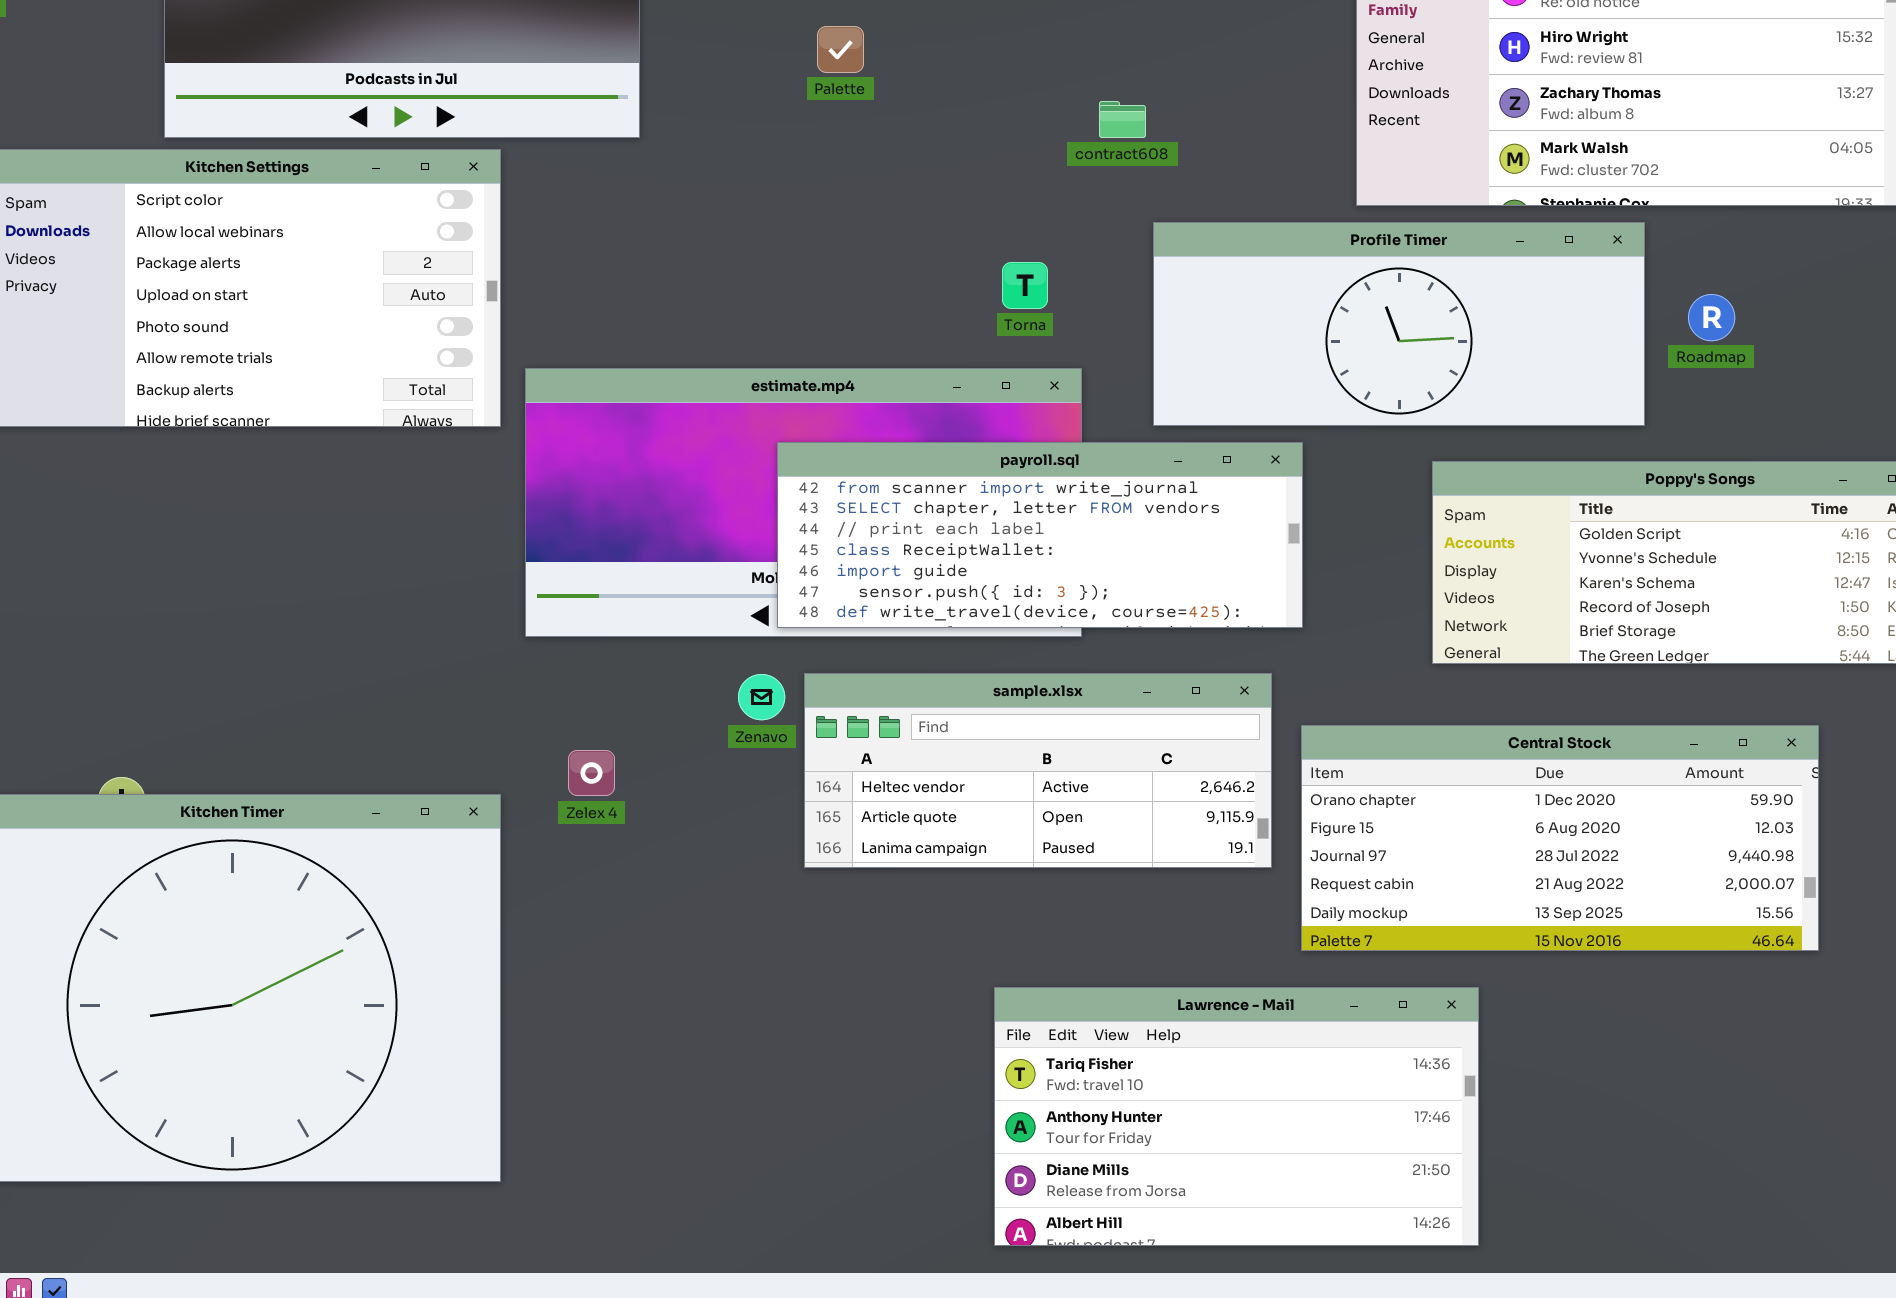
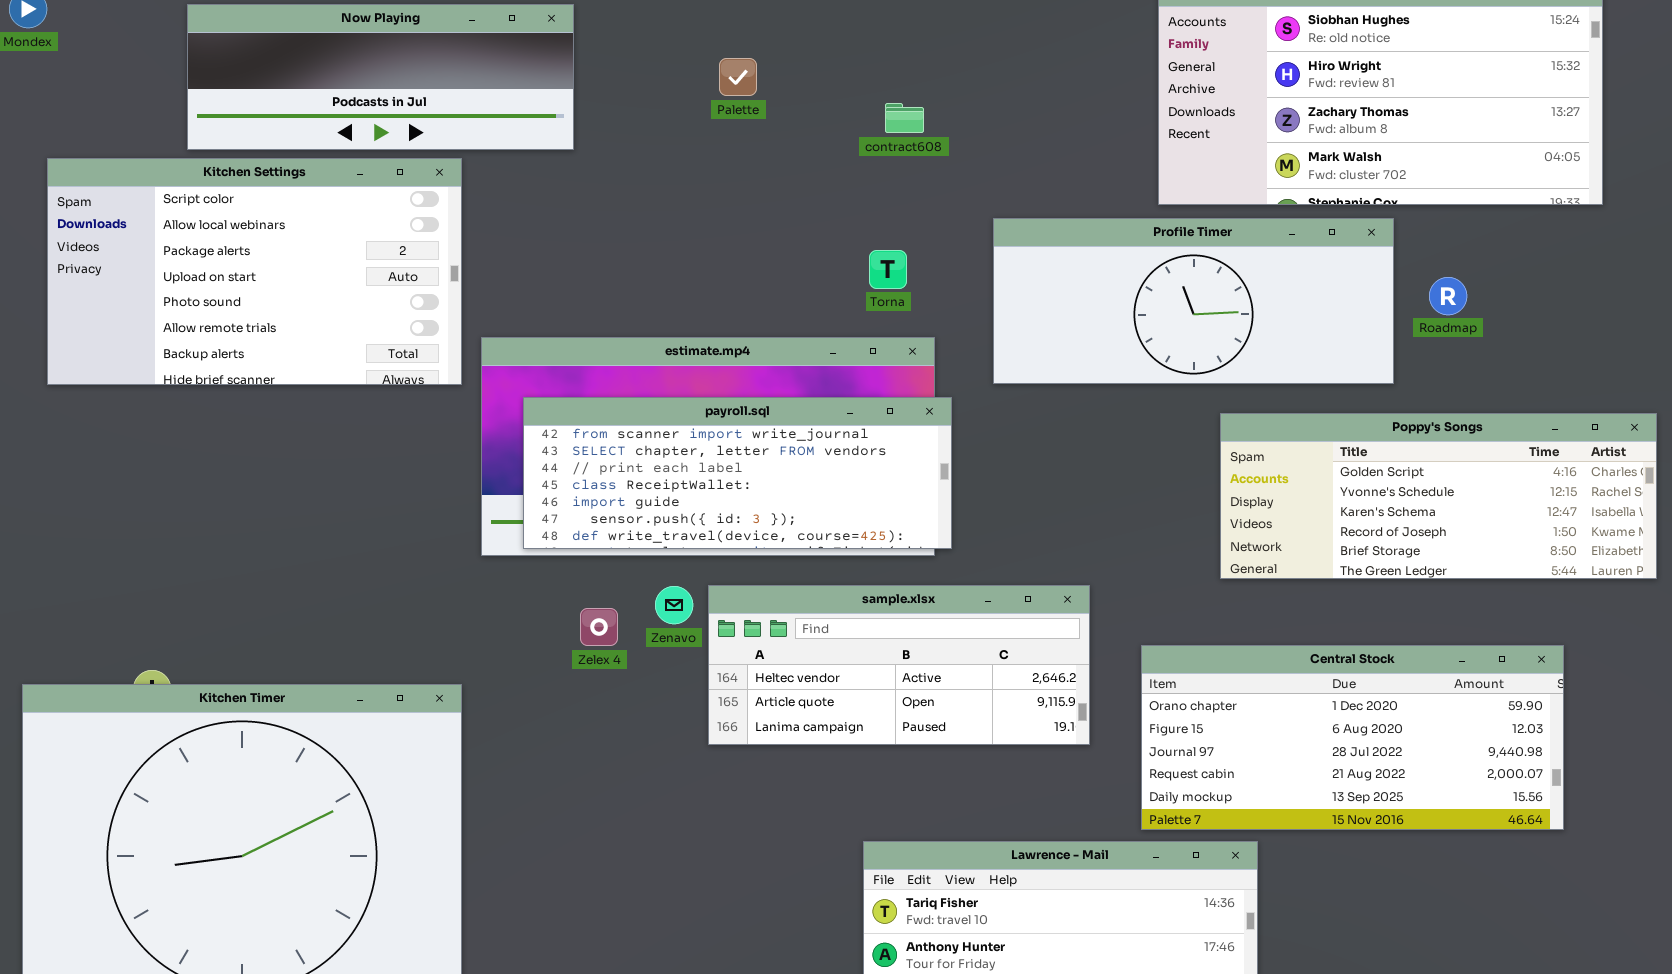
contract608: [1099,101,1146,138] -> [885,103,924,133], moved
payroll.sql: [777,442,1303,628] -> [523,397,952,549], moved
Central Stock: [1301,725,1819,951] -> [1141,645,1564,830], moved
Zelex 4: [568,750,615,796] -> [580,608,618,646], moved

